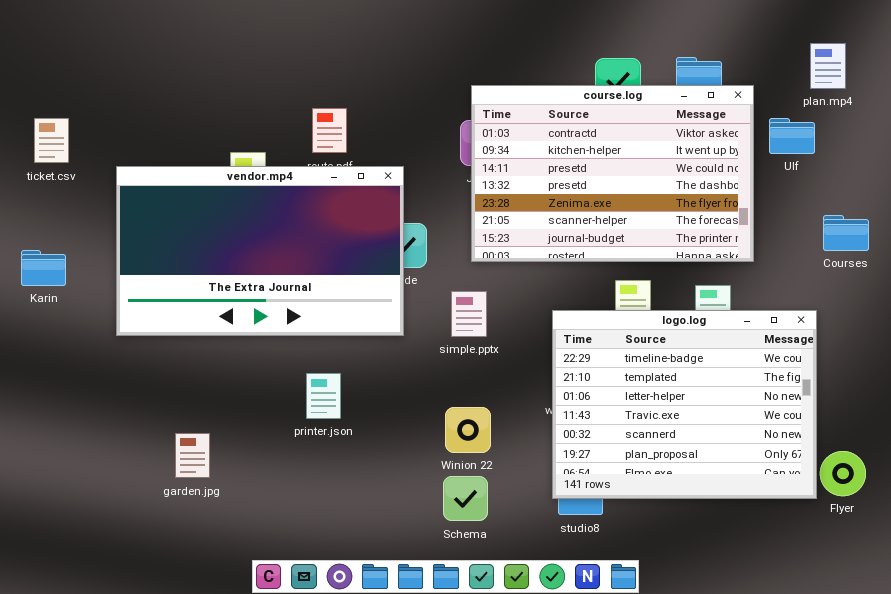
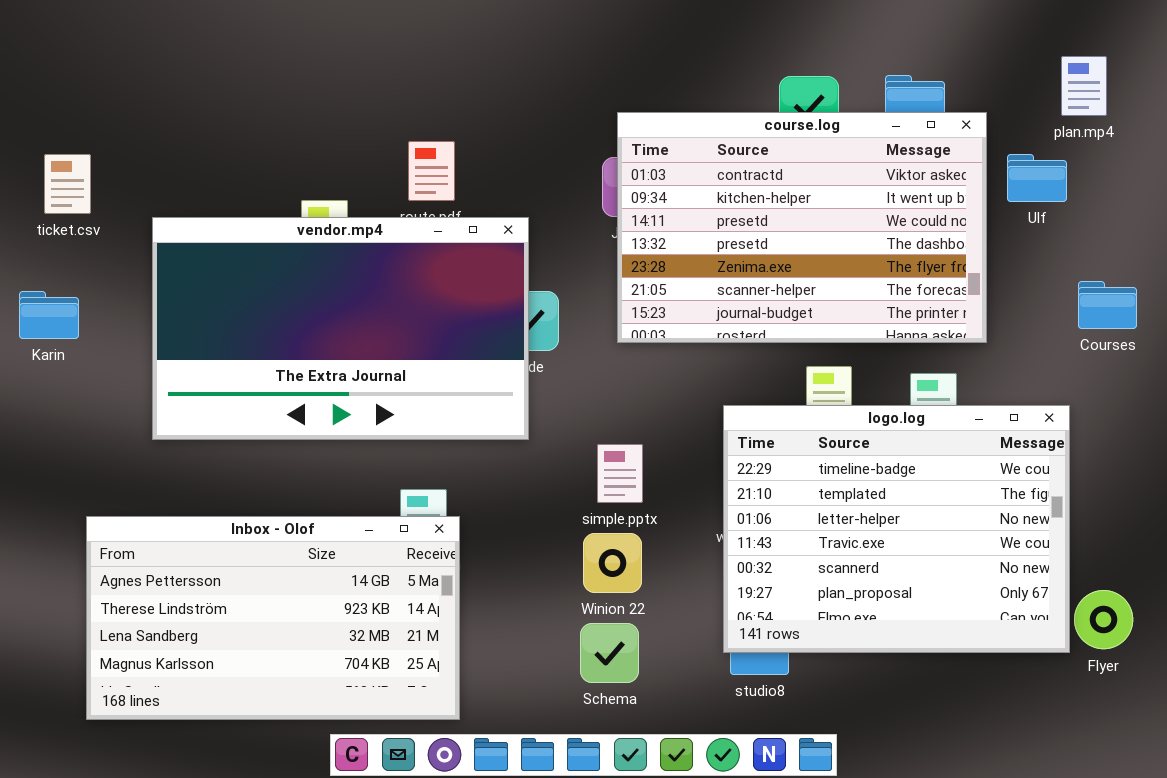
Karin: [21,250,66,286] -> [19,291,79,339], moved
simple.pptx: [451,291,487,337] -> [597,444,643,503], moved
Inbox - Olof: none -> [86,516,460,720], opened

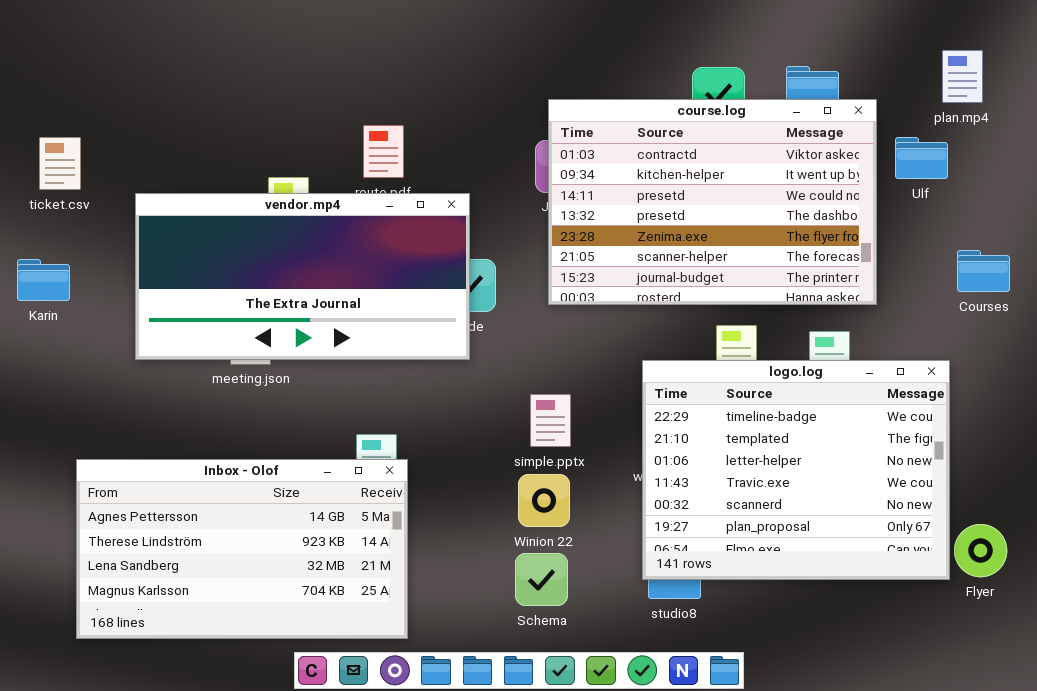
vendor.mp4: [152,217,529,440] -> [135,193,470,360], resized

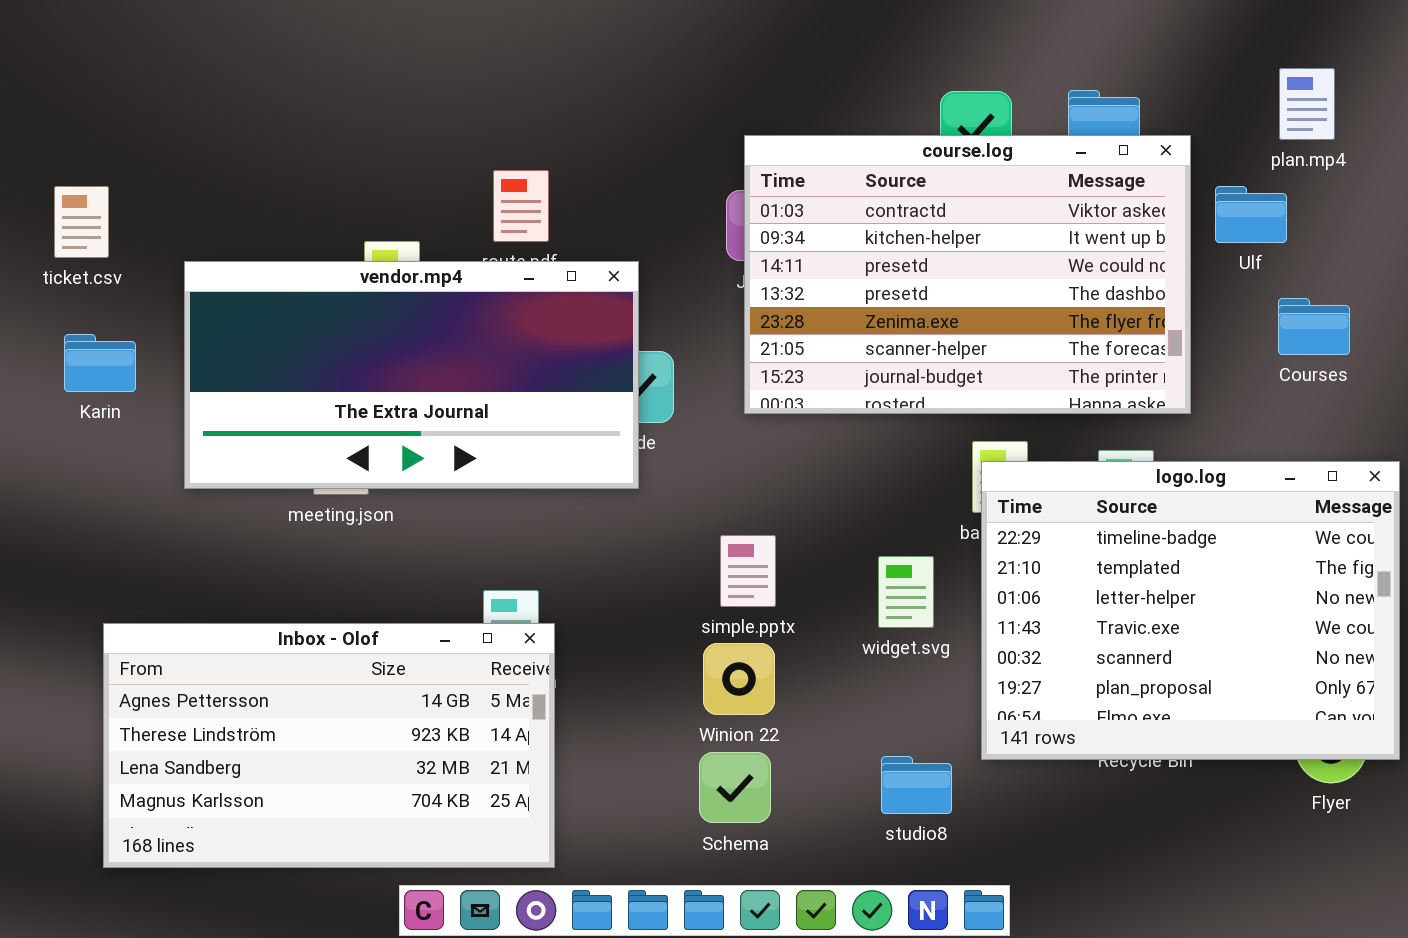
Courses: [957,250,1010,292] -> [1278,298,1350,355], moved
Karin: [17,259,70,301] -> [64,334,136,392], moved
logo.log: [642,360,950,580] -> [981,461,1400,760], moved

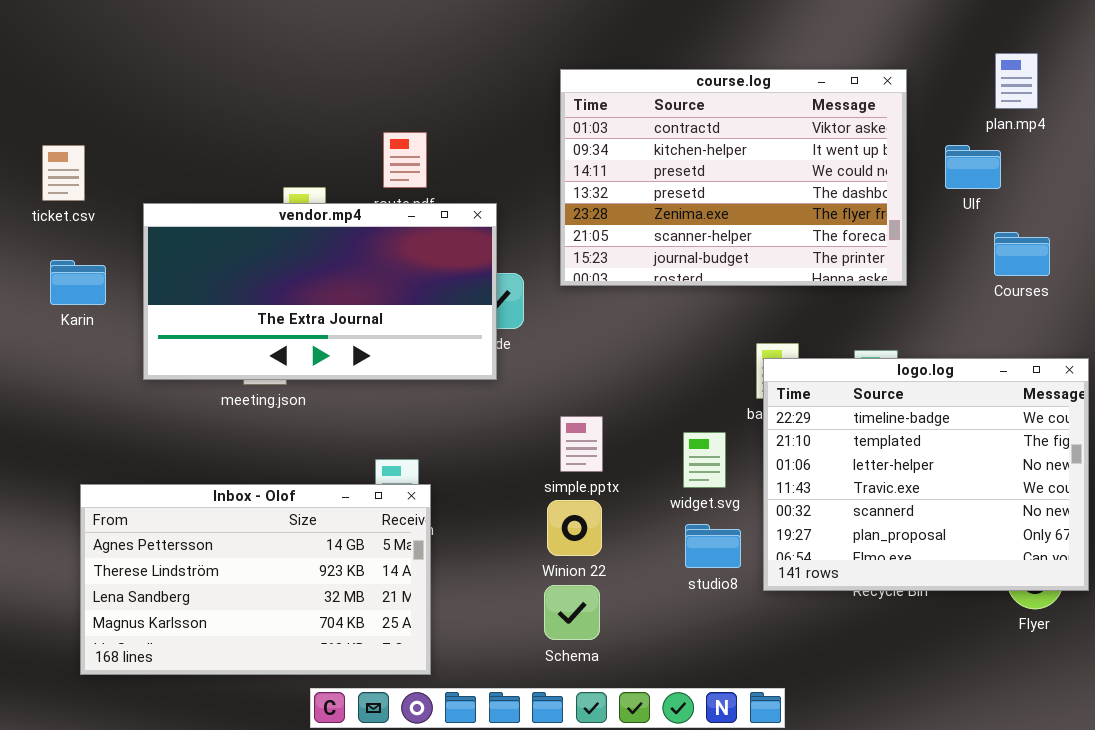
course.log: [744,135,1191,414] -> [560,69,907,286], moved
studio8: [881,756,952,814] -> [685,524,741,568], moved

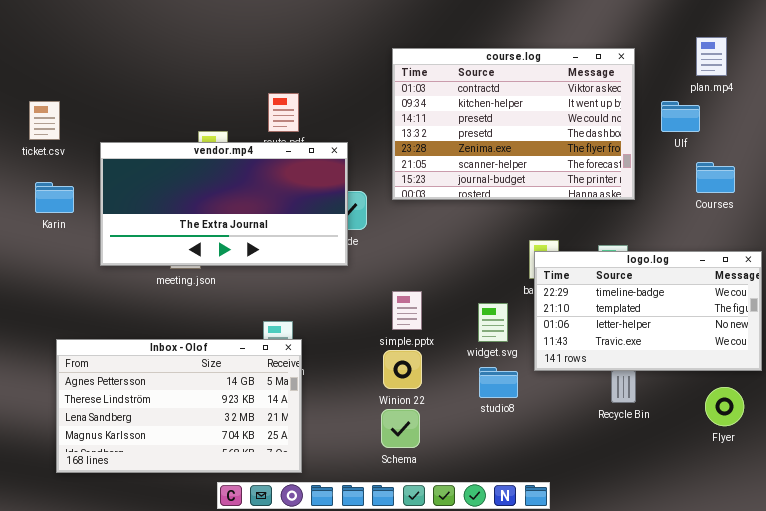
logo.log: [763,358,1089,591] -> [534,251,762,371], resized

